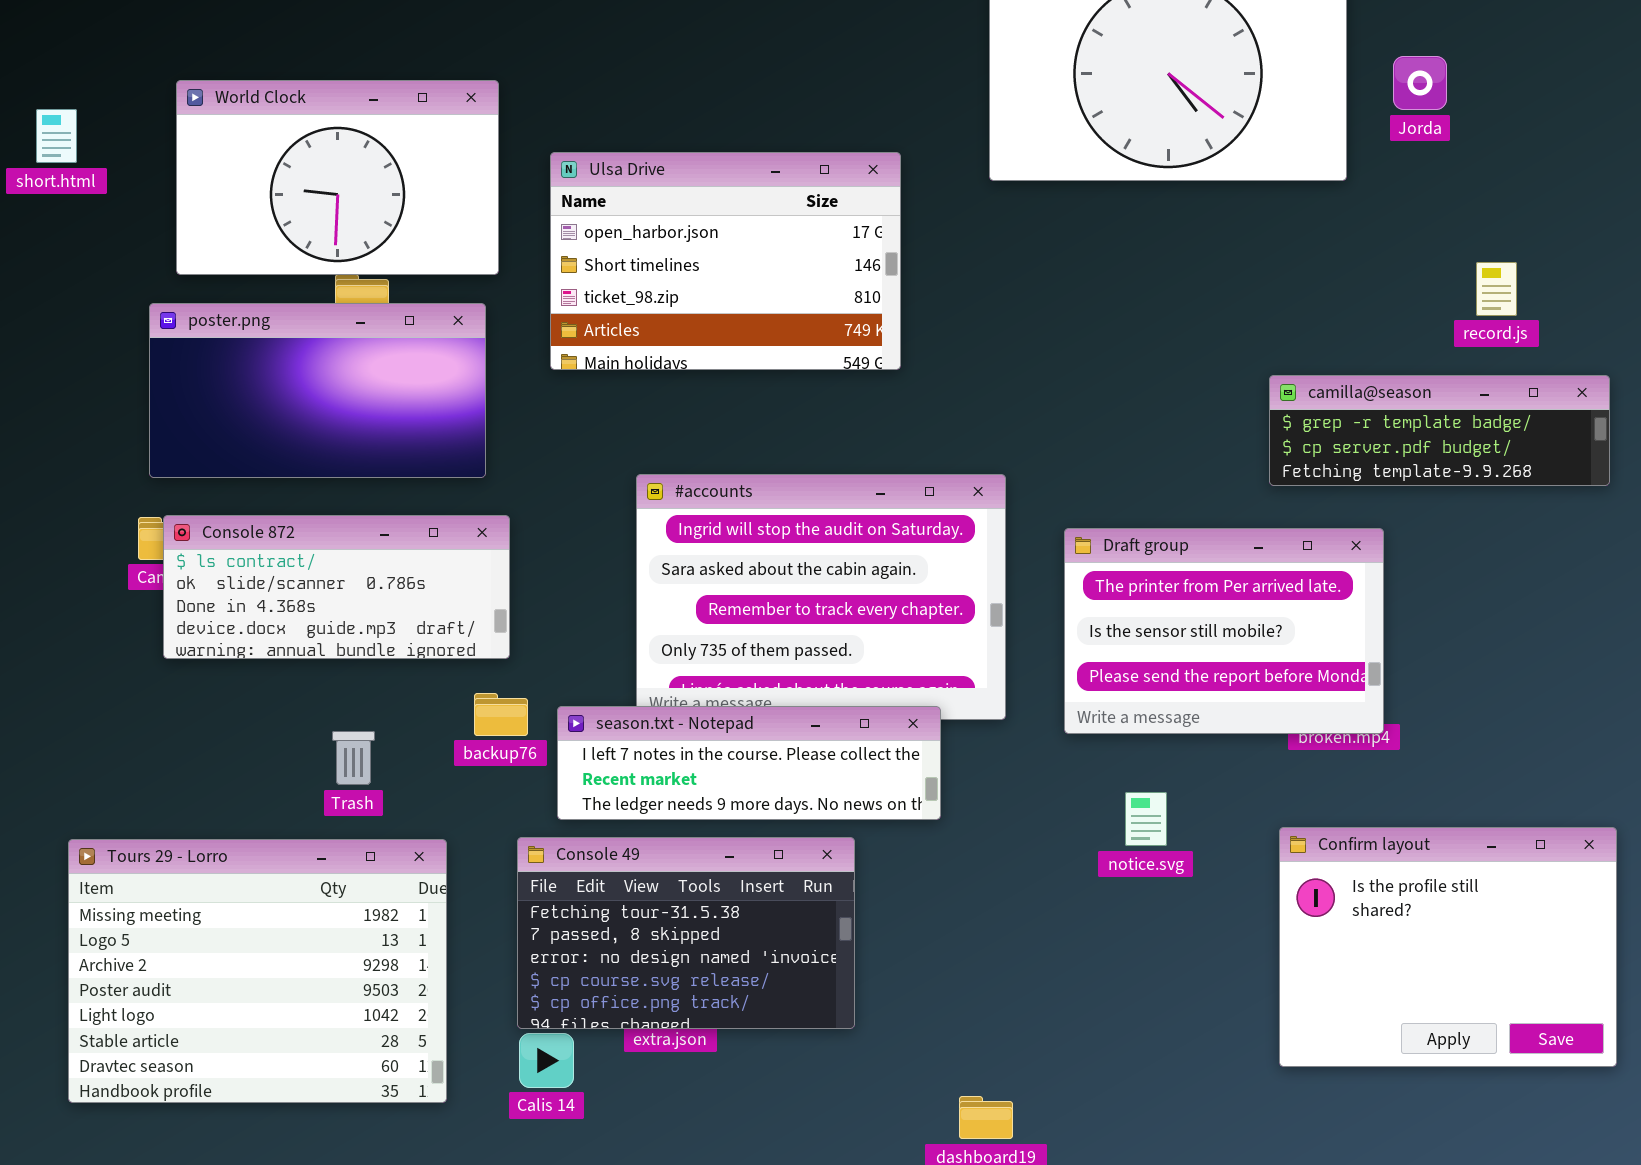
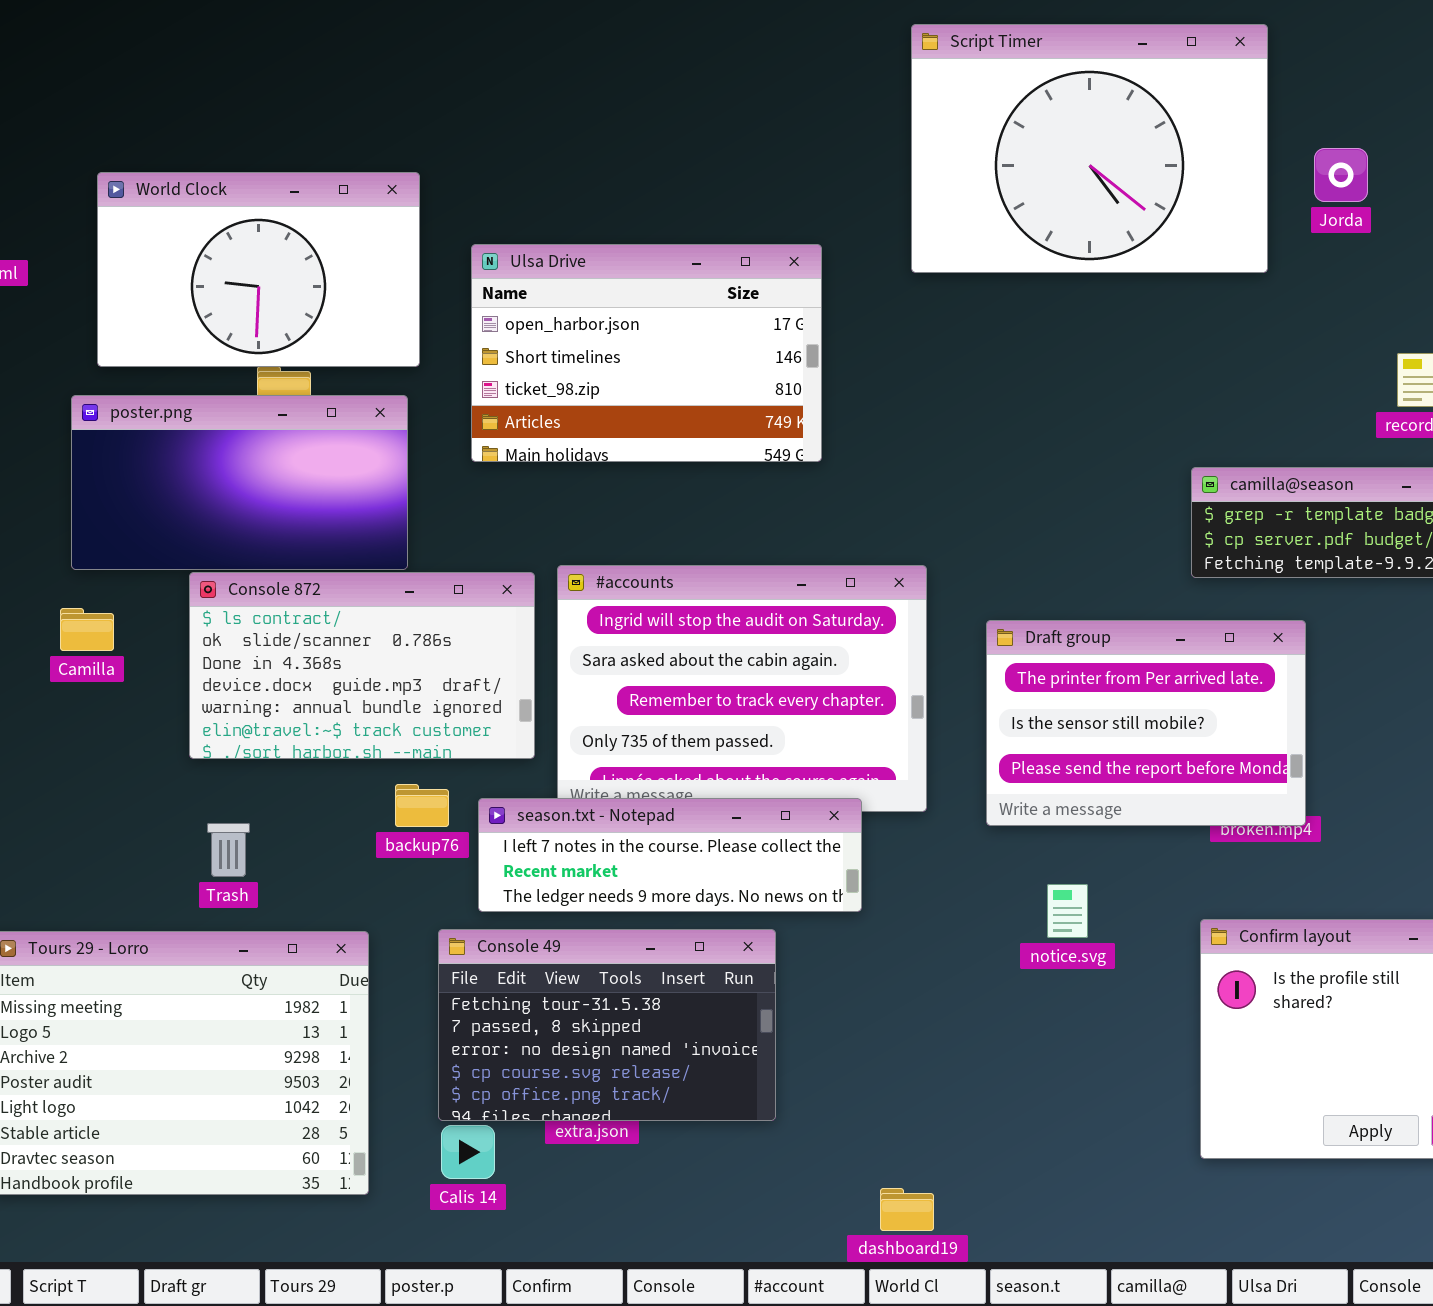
Console 872: [163,515,510,659] -> [189,572,535,759], moved, resized
Trash: [332,731,375,785] -> [207,823,250,877], moved

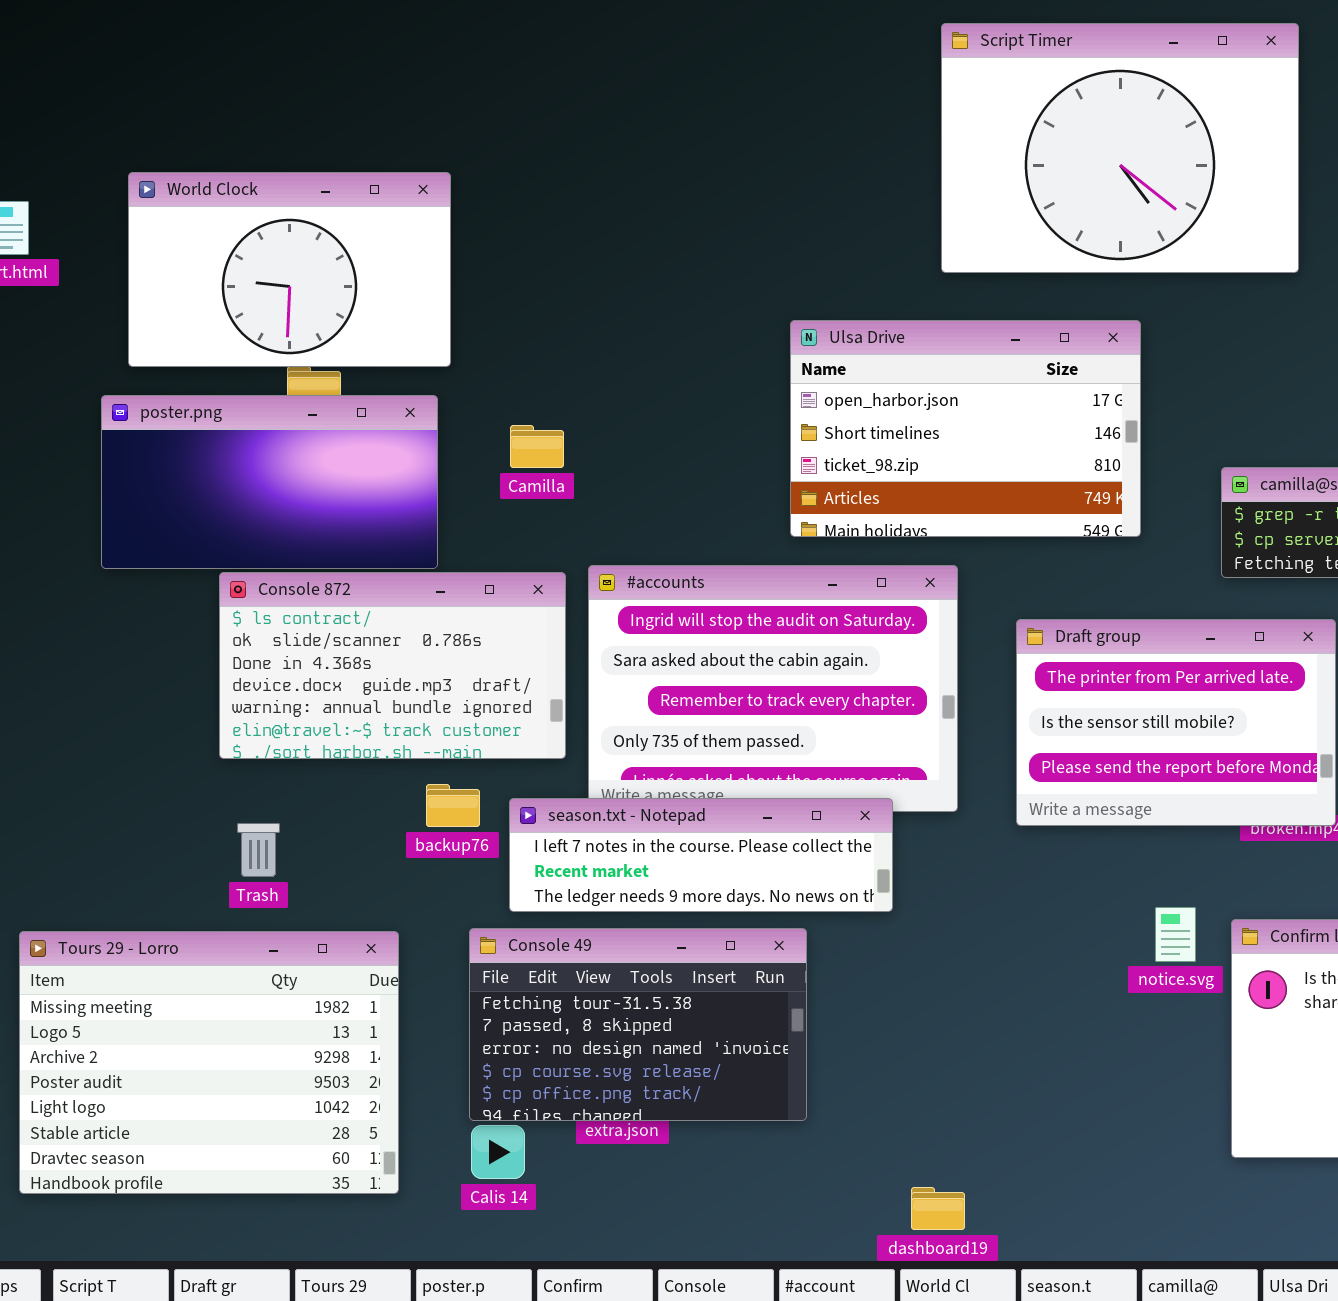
Ulsa Drive: [471,244,822,462] -> [790,320,1141,537], moved
Camilla: [60,608,114,651] -> [510,425,564,468], moved
notice.svg: [1047,884,1088,938] -> [1155,907,1196,962], moved

